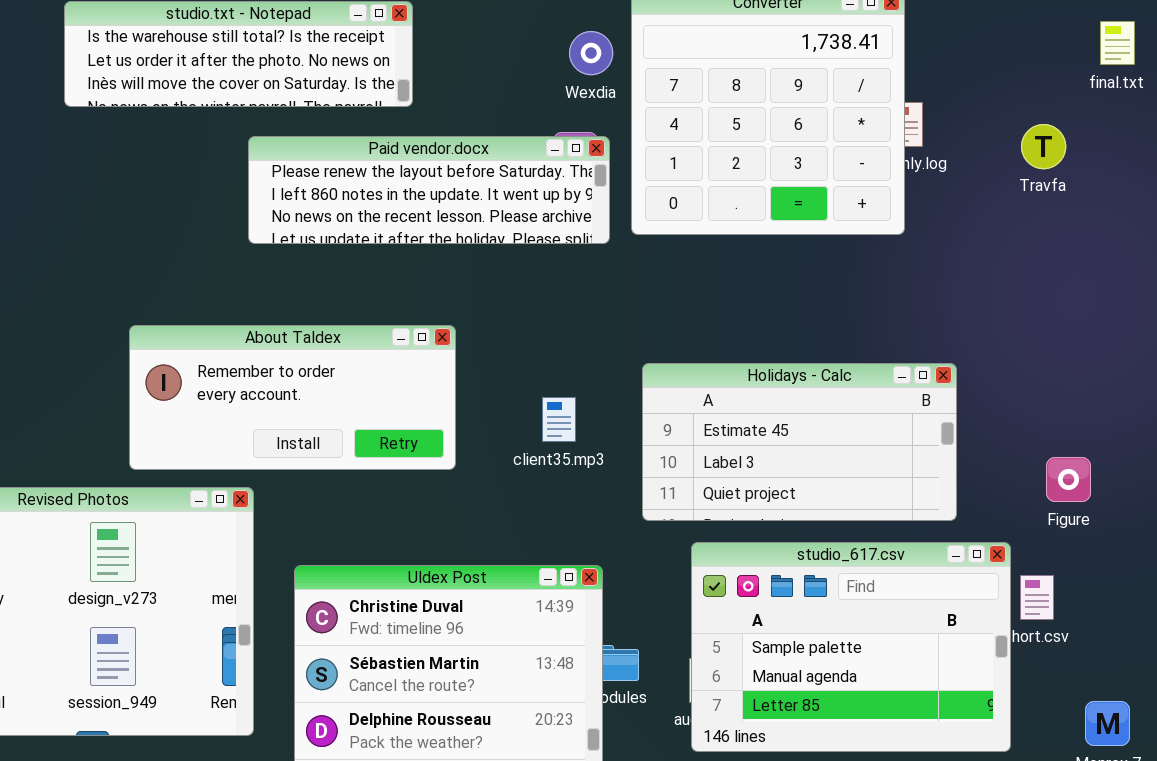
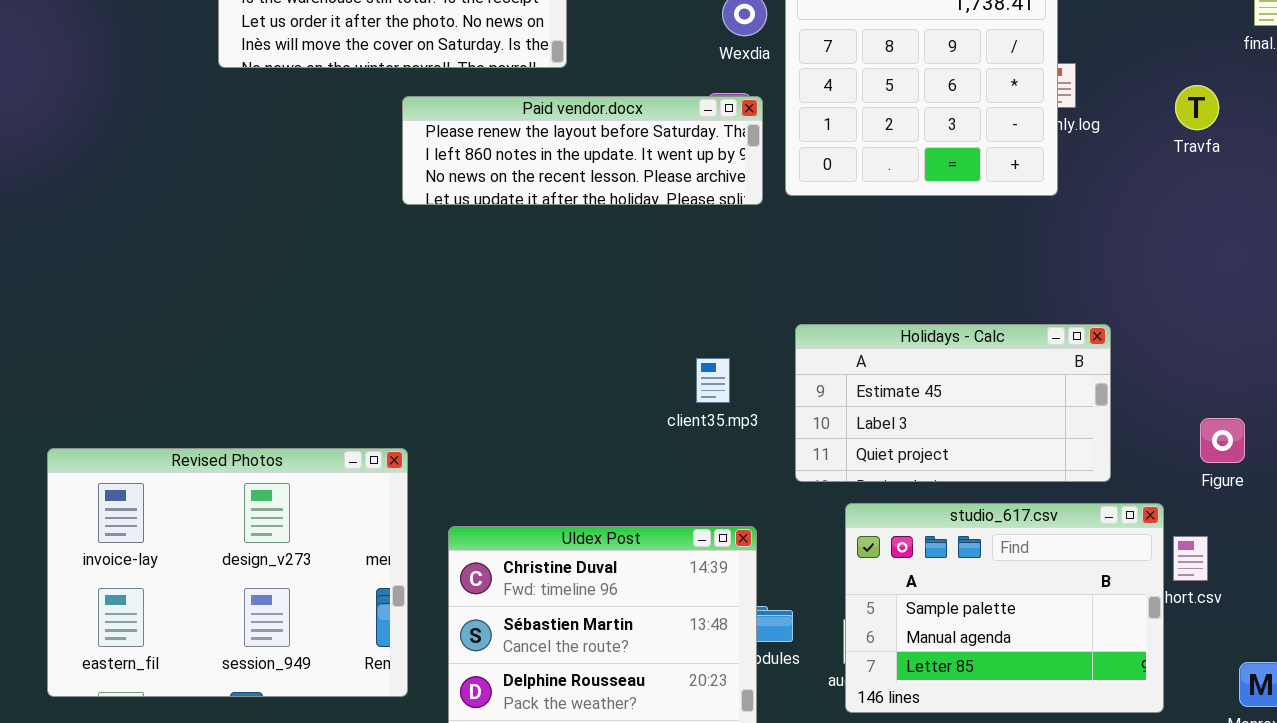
About Taldex: [129,325,456,470] -> none, closed

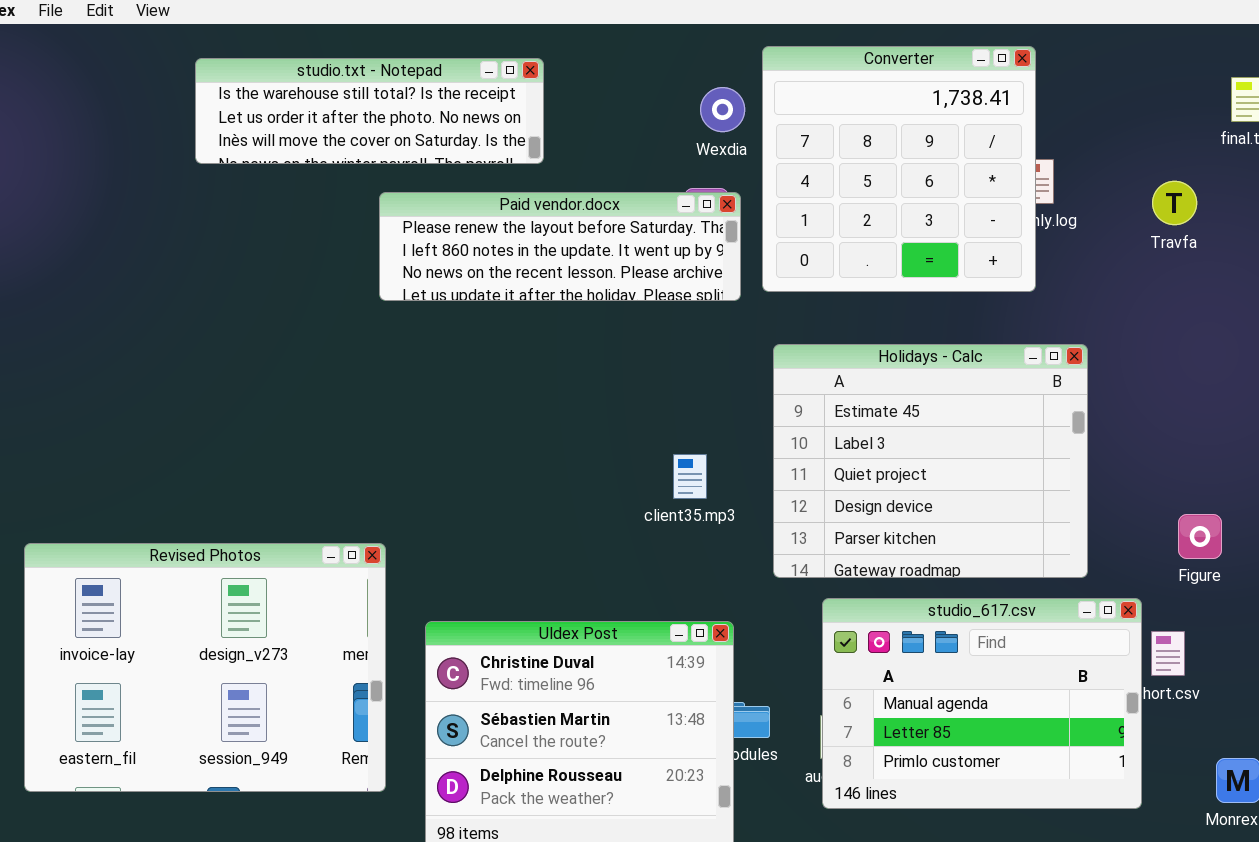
Holidays - Calc: [795,324,1111,482] -> [773,344,1088,578], resized
studio_617.csv: [845,503,1164,713] -> [822,598,1142,809], scrolled down 1 row

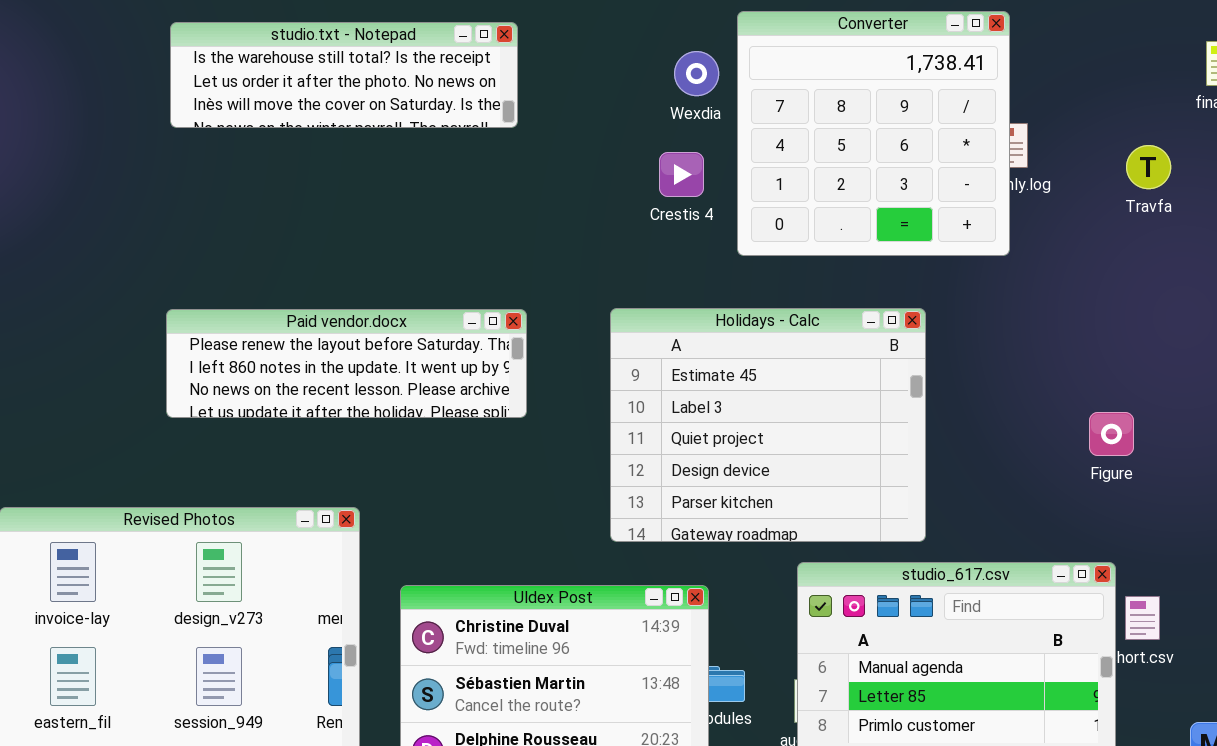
Paid vendor.docx: [379,192,741,301] -> [166,309,527,418], moved
Holidays - Calc: [773,344,1088,578] -> [610,308,926,542], moved
Figure: [1178,514,1222,559] -> [1089,412,1134,456], moved

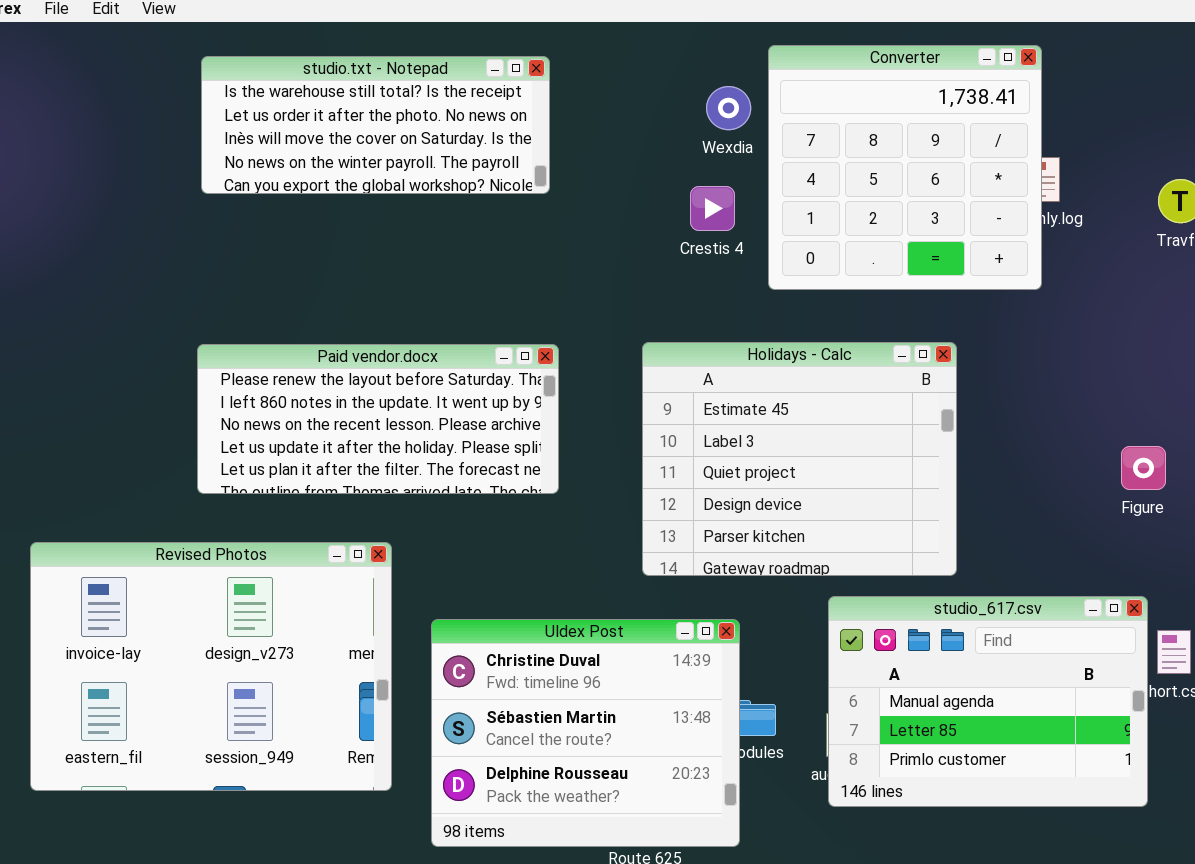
studio.txt - Notepad: [170,22,518,128] -> [201,56,550,194], resized
Paid vendor.docx: [166,309,527,418] -> [197,344,559,494], resized

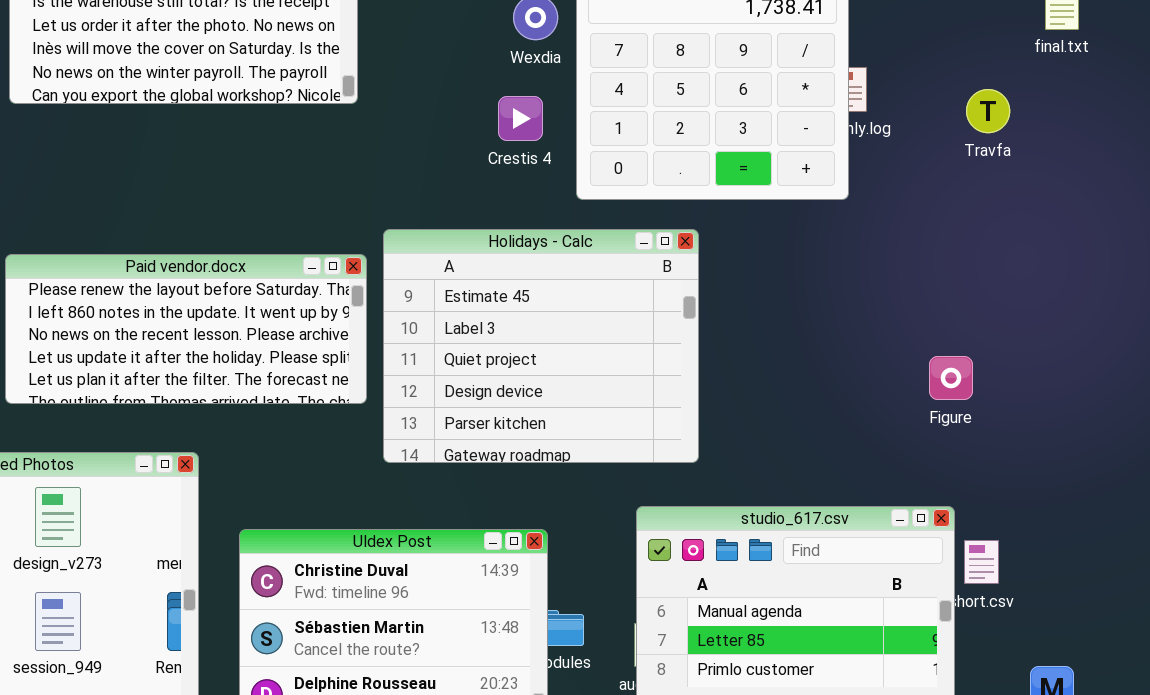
Holidays - Calc: [642,342,957,576] -> [383,229,699,463], moved

